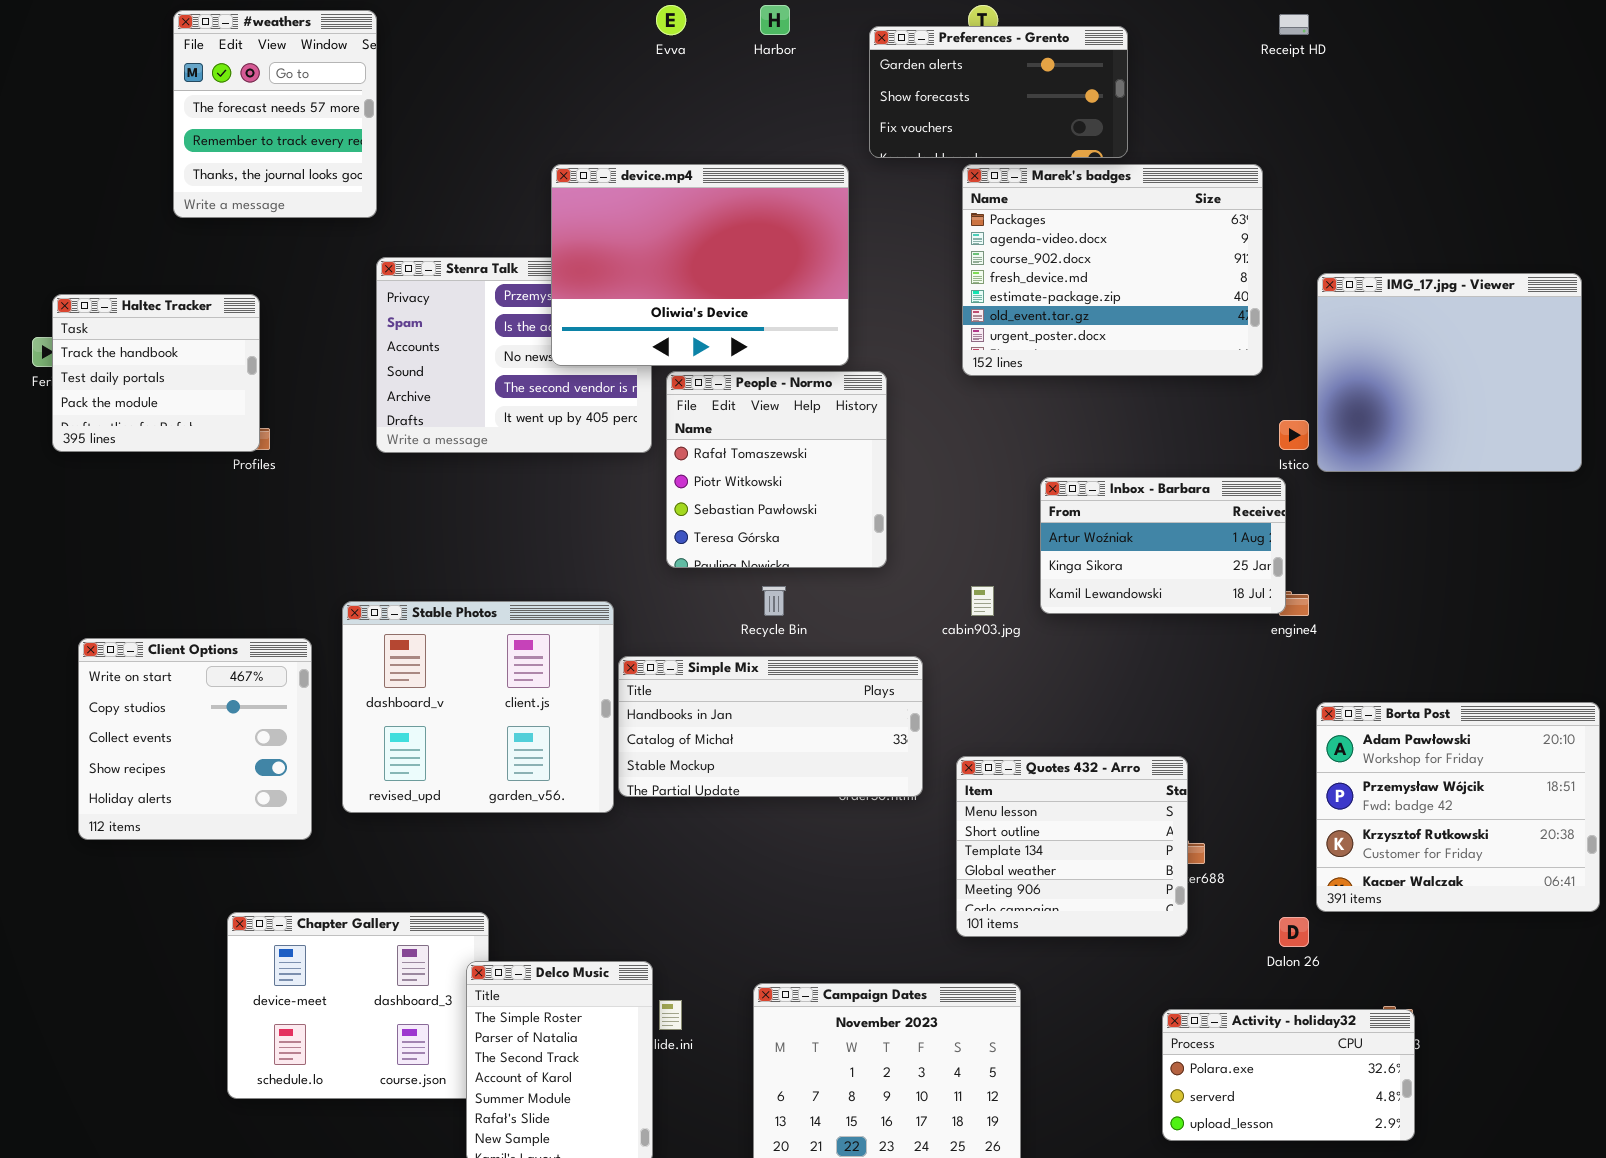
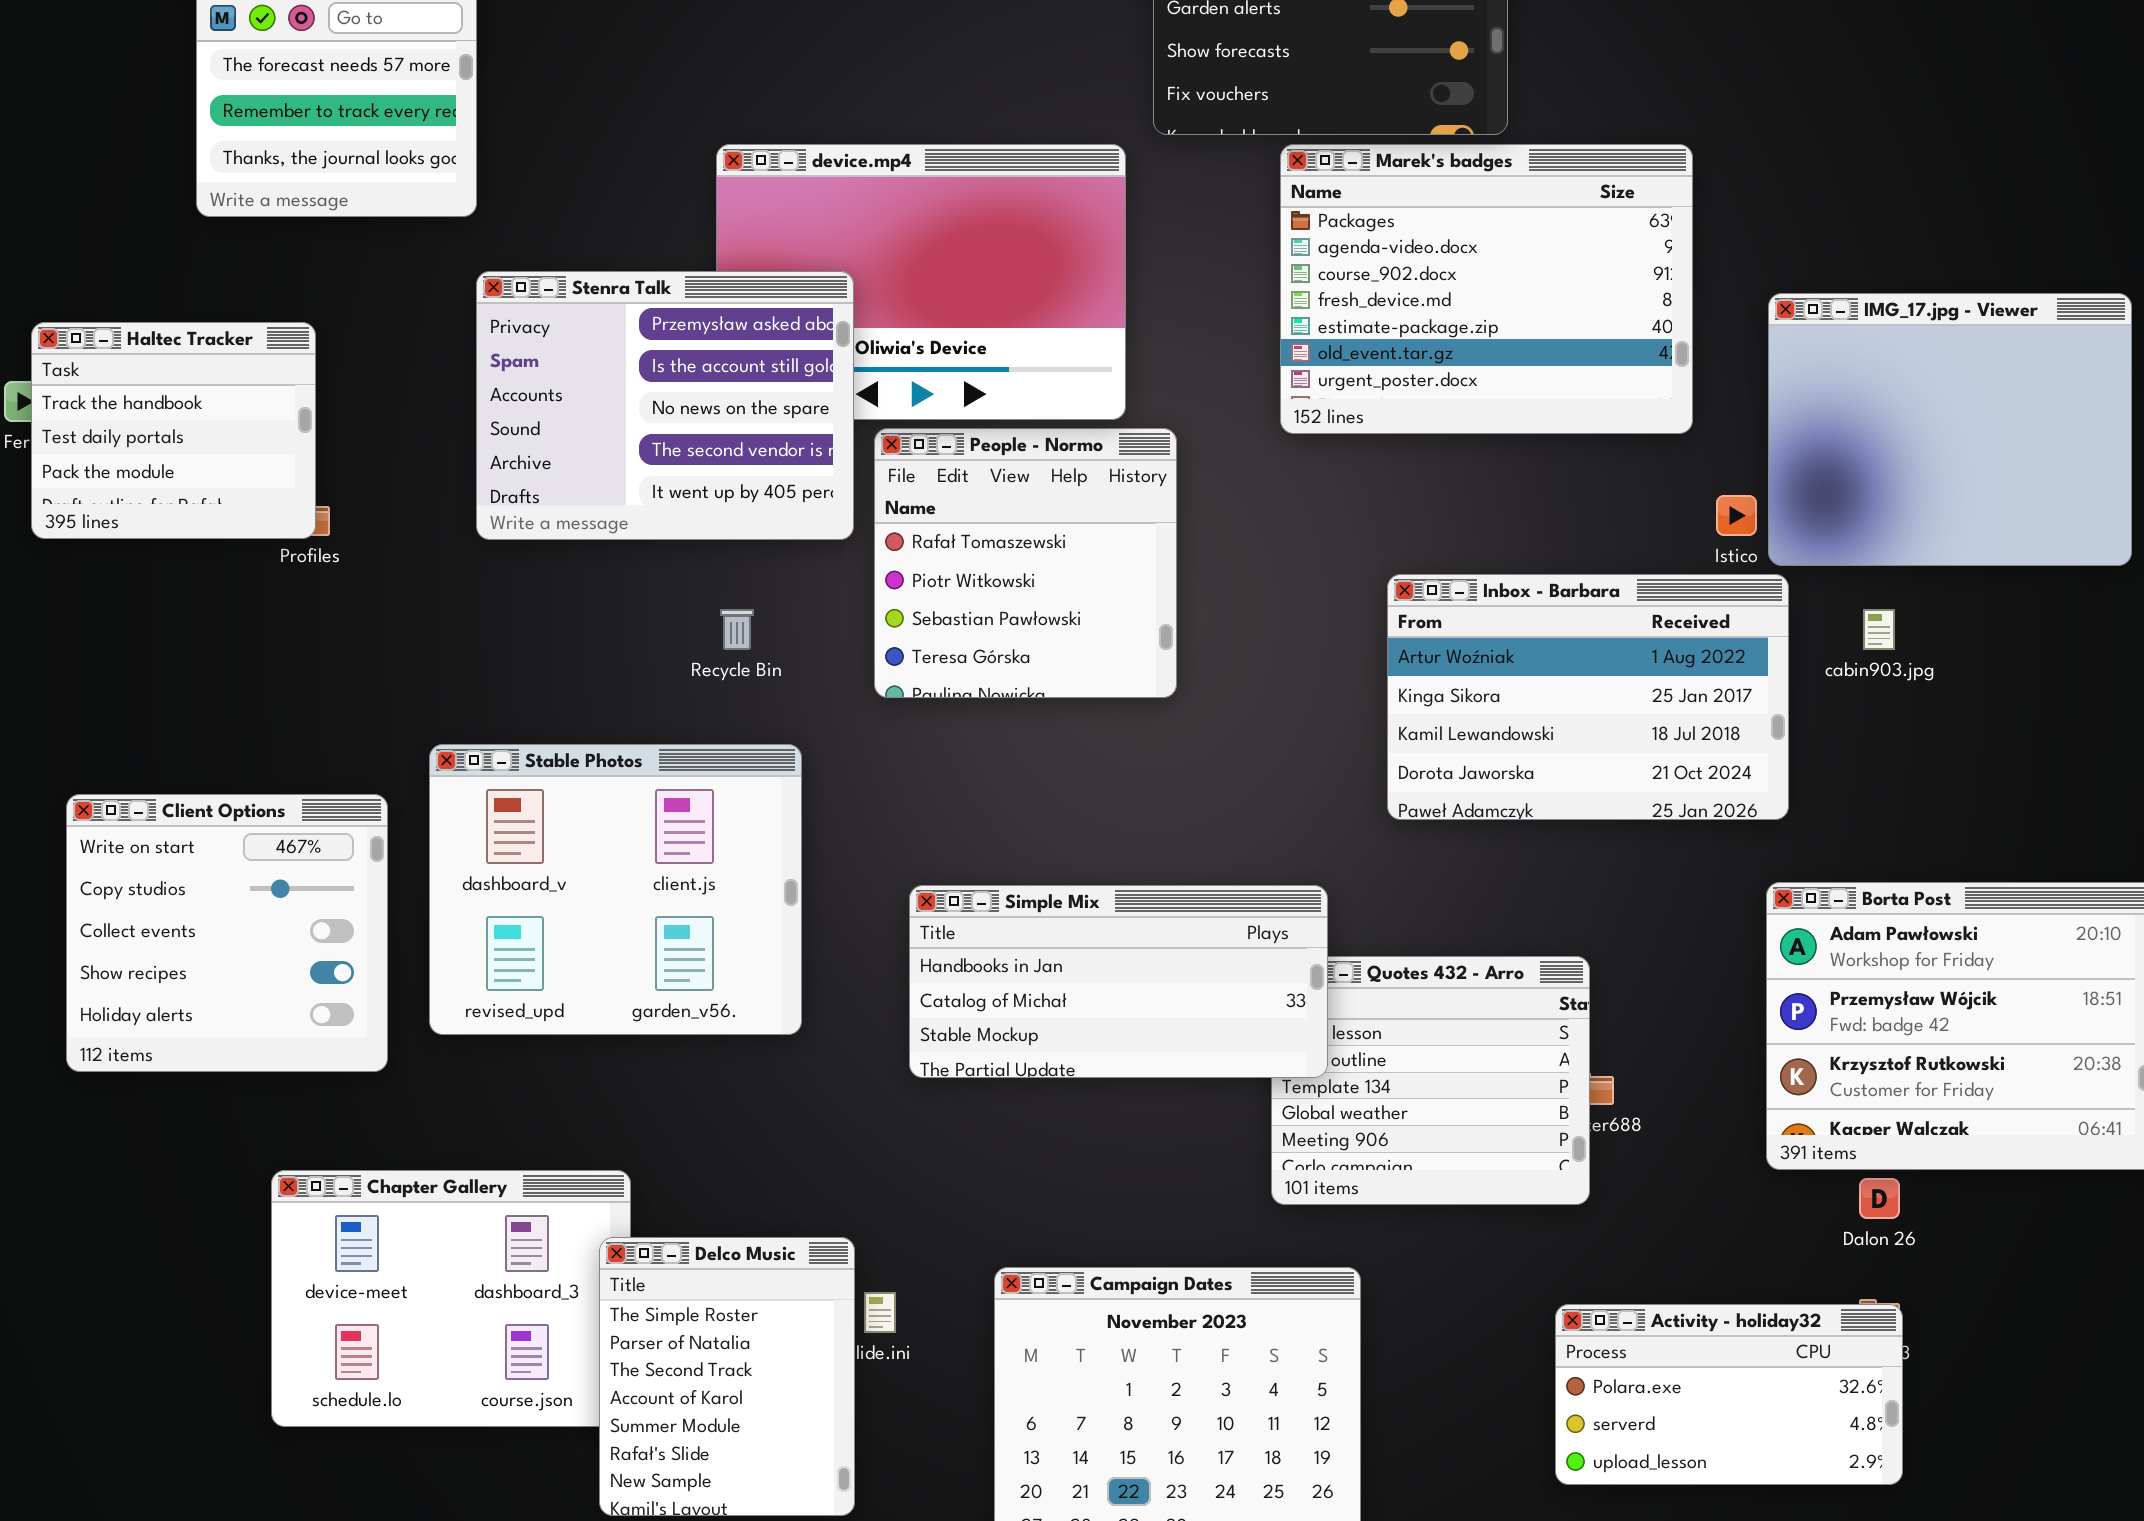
Stenra Talk: [376,257,652,453] -> [476,271,854,540], raised
Inbox - Barbara: [1040,477,1286,614] -> [1387,574,1789,820], resized
Recycle Bin: [762,586,786,616] -> [720,609,754,650], moved
cabin903.jpg: [971,586,994,616] -> [1863,609,1895,650], moved
Simple Mix: [618,656,923,797] -> [909,885,1328,1078], moved
Dalon 26: [1279,917,1309,947] -> [1859,1178,1900,1219], moved

